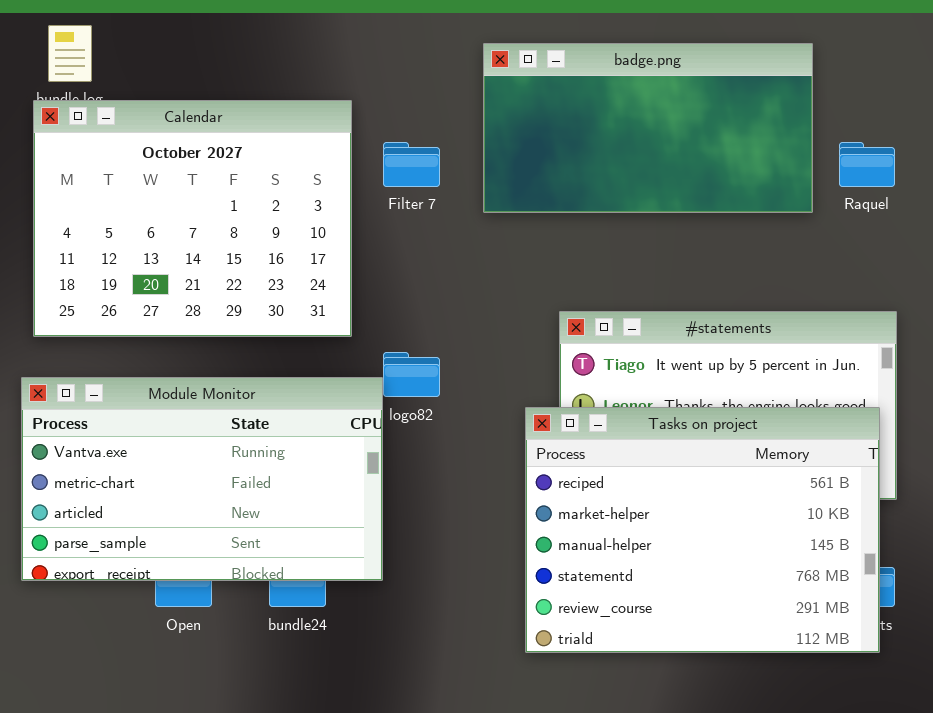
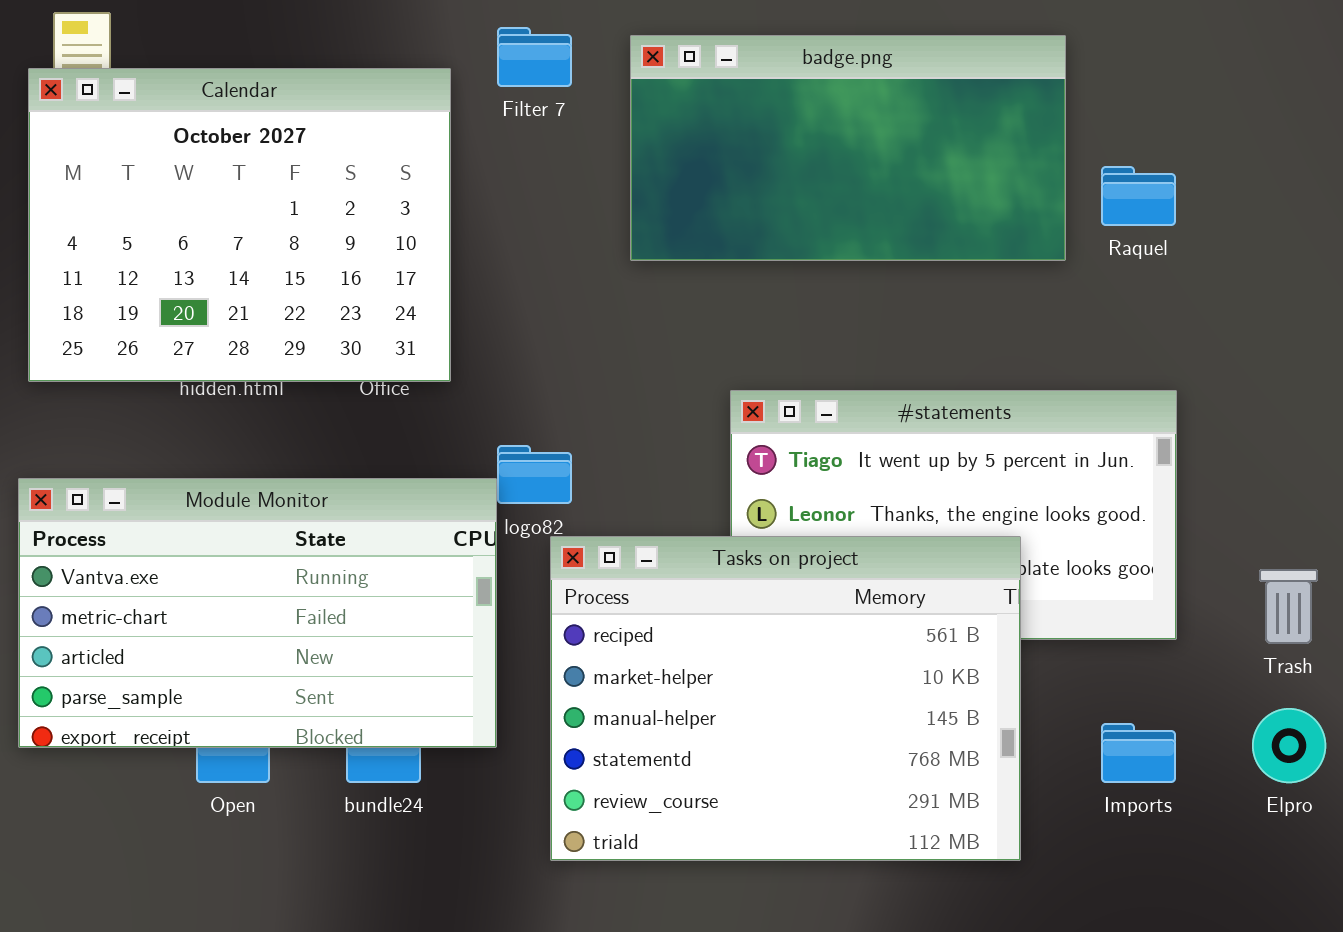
Calendar: [33,100,352,337] -> [28,68,451,382], moved
Filter 7: [383,142,440,187] -> [497,27,572,87], moved
Tasks on project: [525,407,880,653] -> [550,536,1021,861], moved

